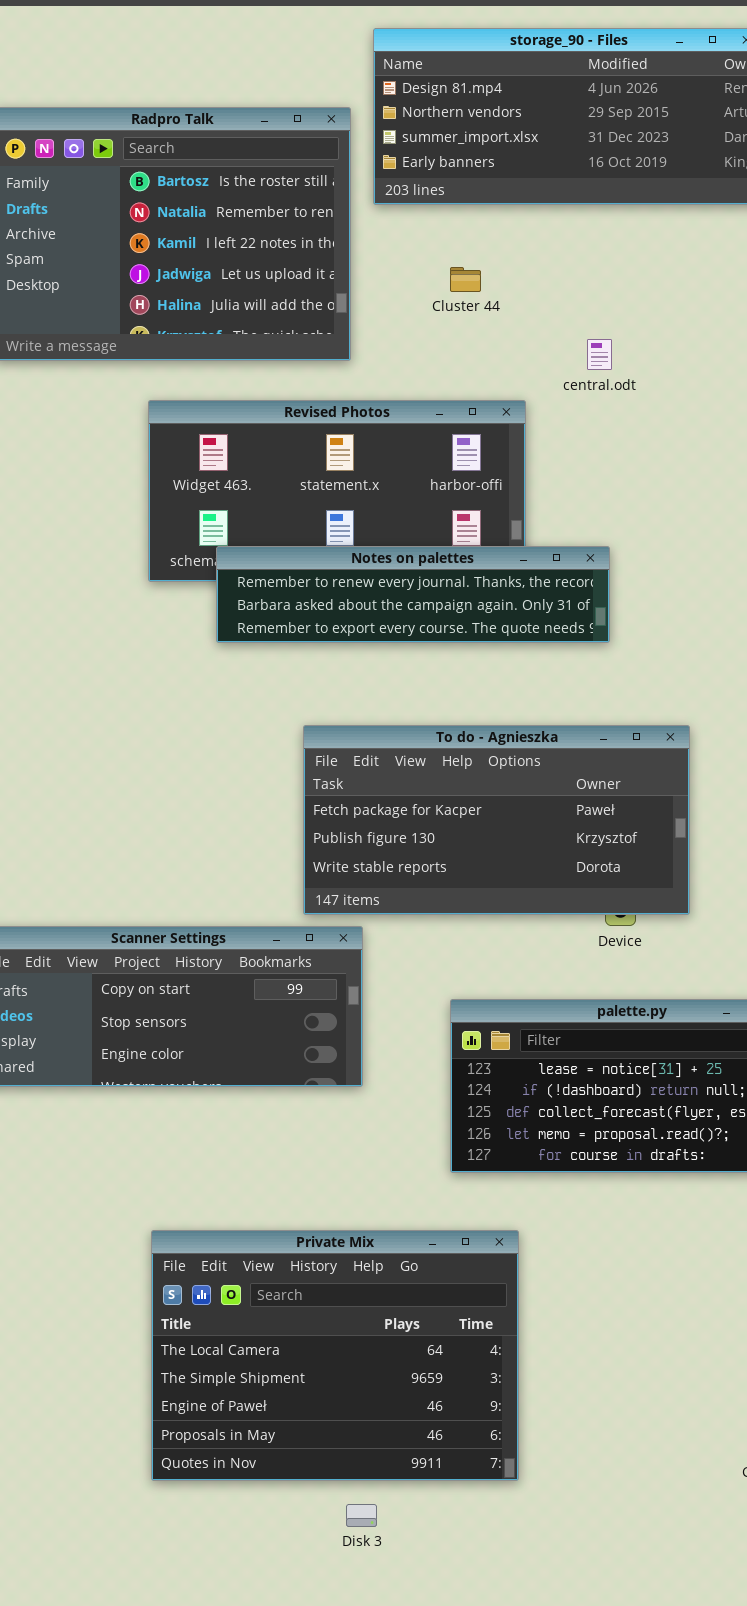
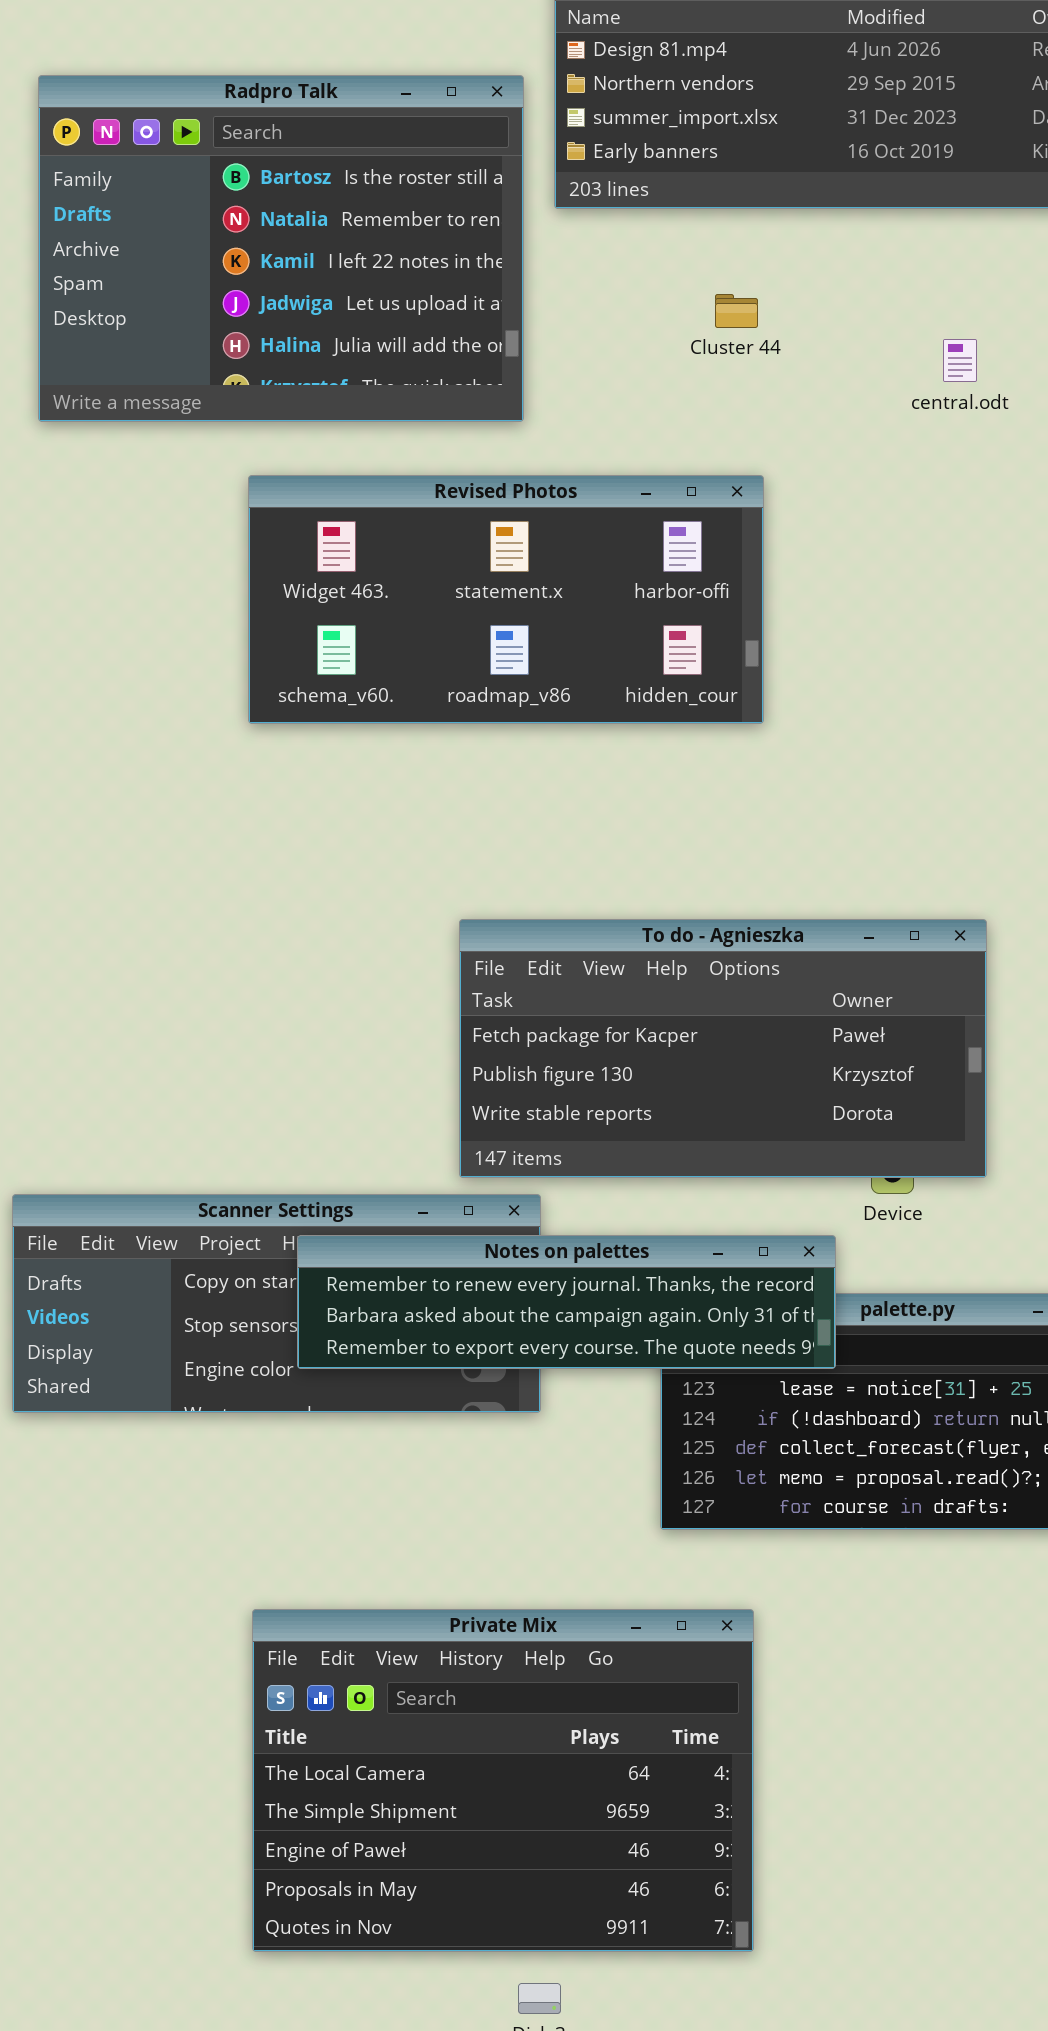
Cluster 44: [450,267,481,292] -> [715,294,758,328], moved
central.odt: [587,339,612,370] -> [943,339,977,382], moved
Notes on palettes: [216,546,610,643] -> [297,1235,836,1369], moved

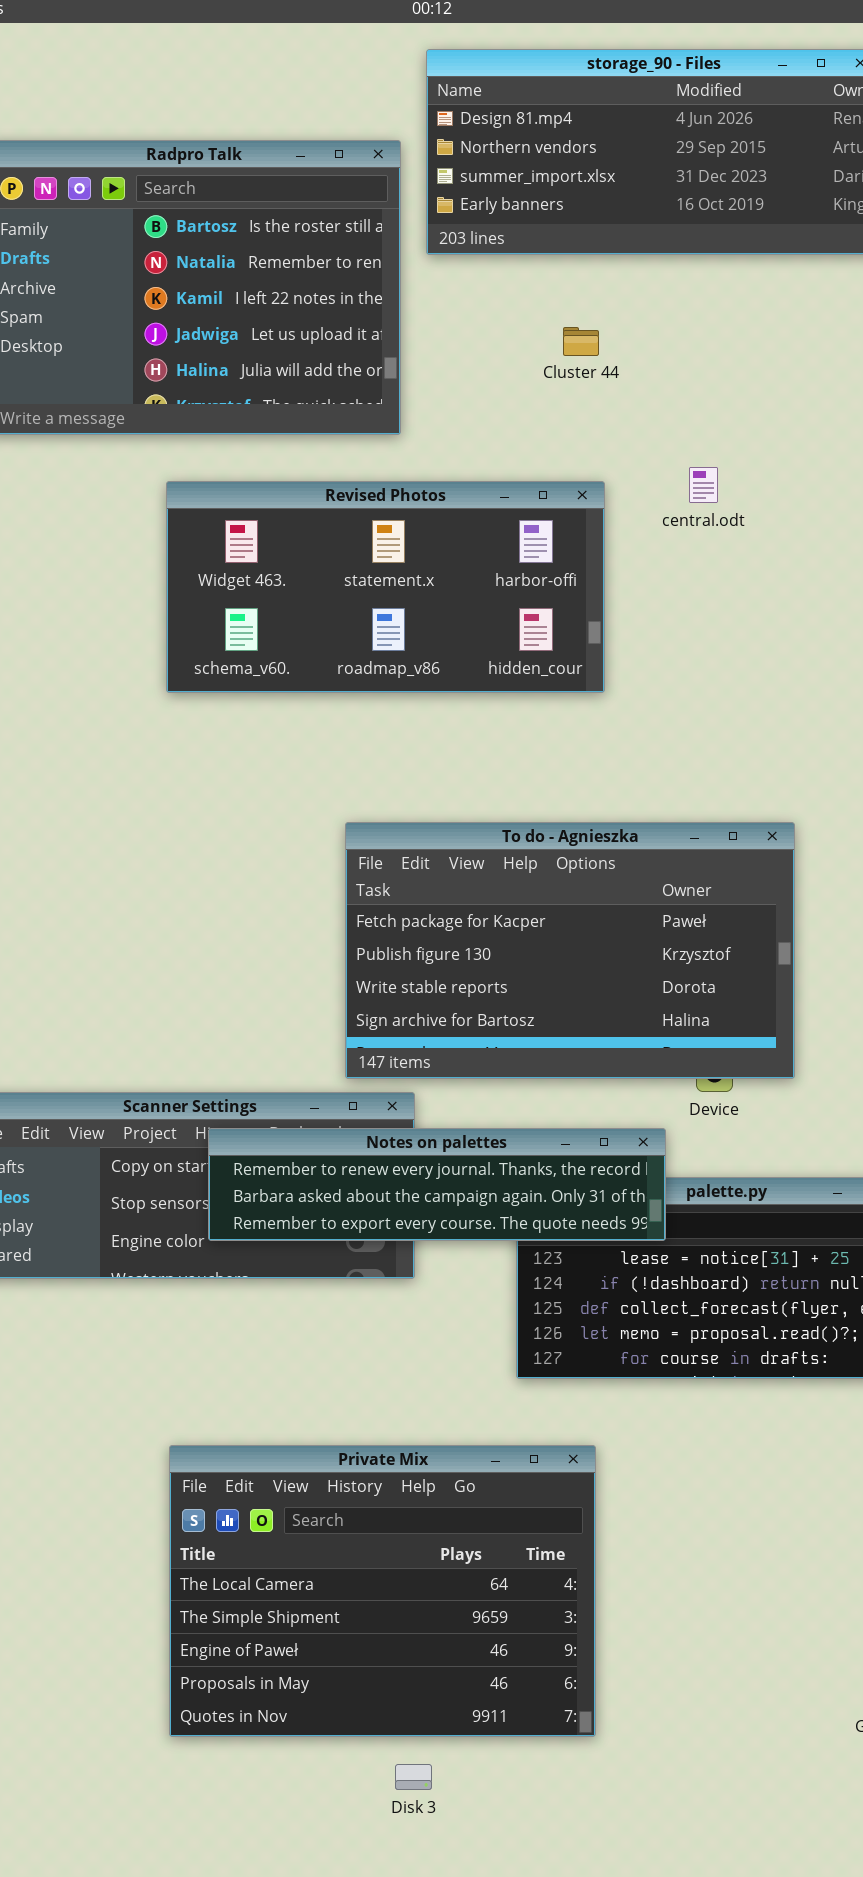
central.odt: [943,339,977,382] -> [689,467,718,503], moved
To do - Agnieszka: [459,919,987,1178] -> [345,822,795,1079], resized

